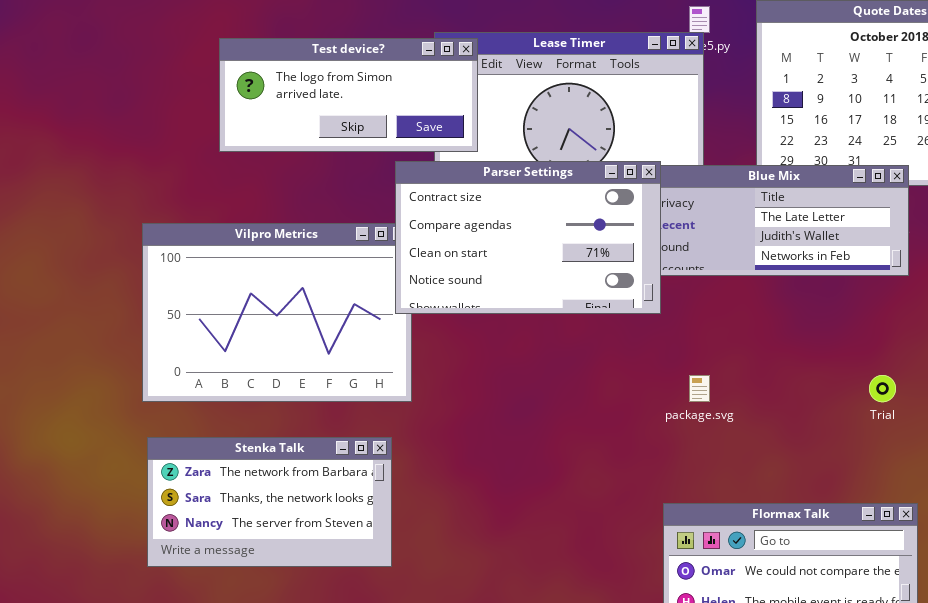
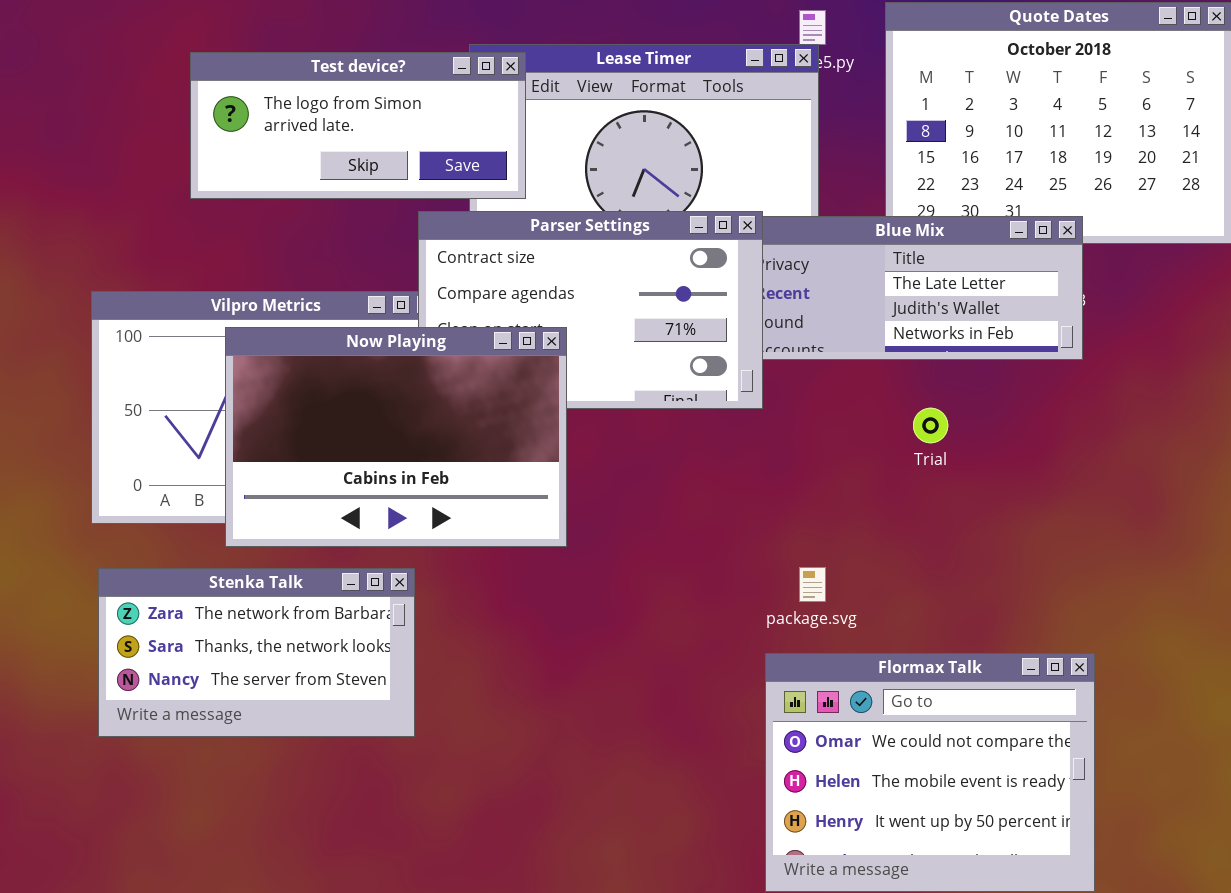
Now Playing: none -> [225,327,567,547], opened
package.svg: [689,375,710,402] -> [799,567,826,602], moved
Trial: [869,375,896,402] -> [913,408,948,443], moved

